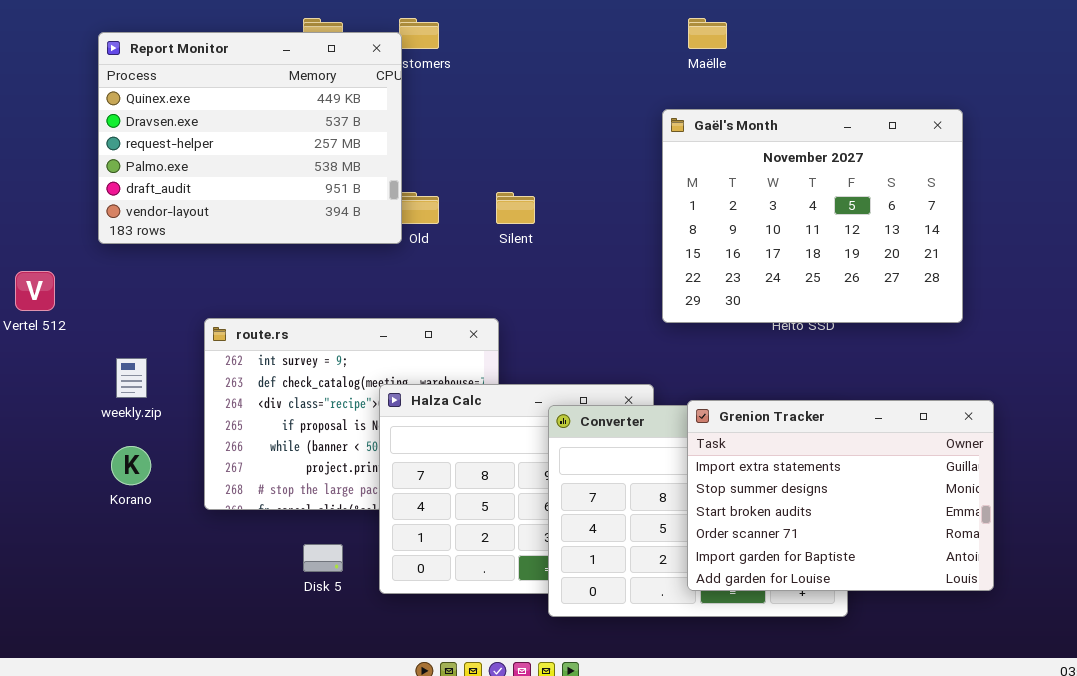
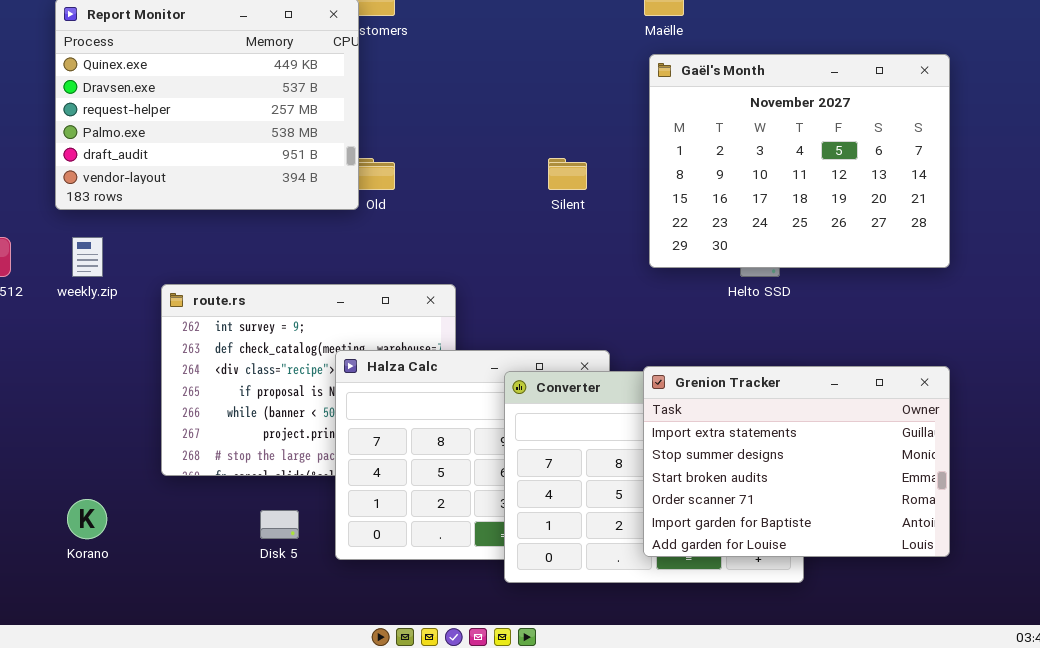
Gaël's Month: [662,109,963,323] -> [649,54,950,268], moved
Silent: [496,192,535,224] -> [548,158,587,190], moved
weekly.zip: [116,358,147,398] -> [72,237,103,277], moved
Korano: [111,446,151,485] -> [67,499,107,539], moved

